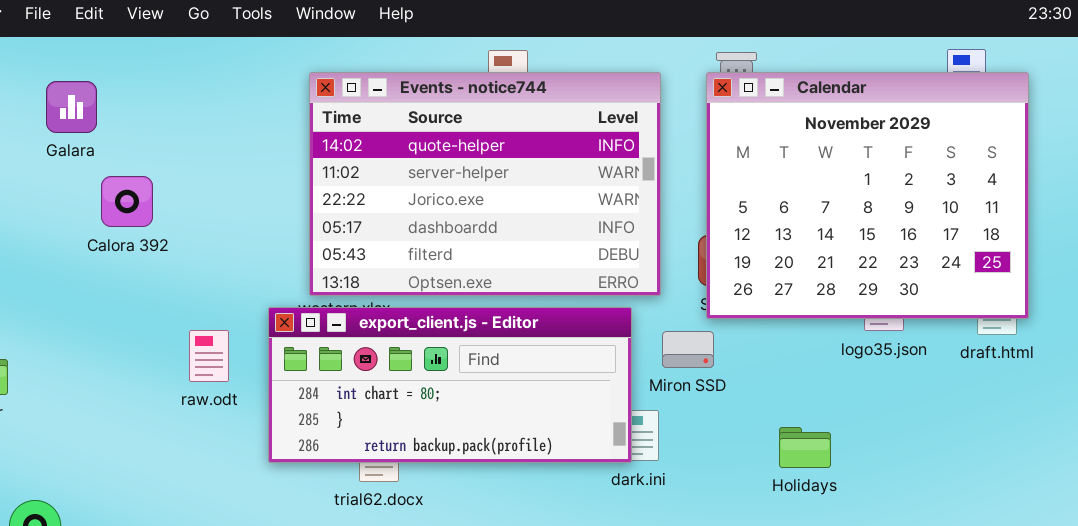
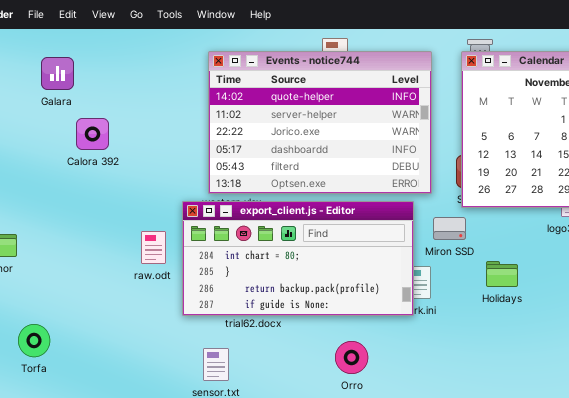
export_client.js - Editor: [268,307,632,463] -> [182,201,414,316], resized
raw.odt: [189,330,229,382] -> [141,231,166,264], moved
Holidays: [779,427,831,468] -> [486,261,518,287], moved

